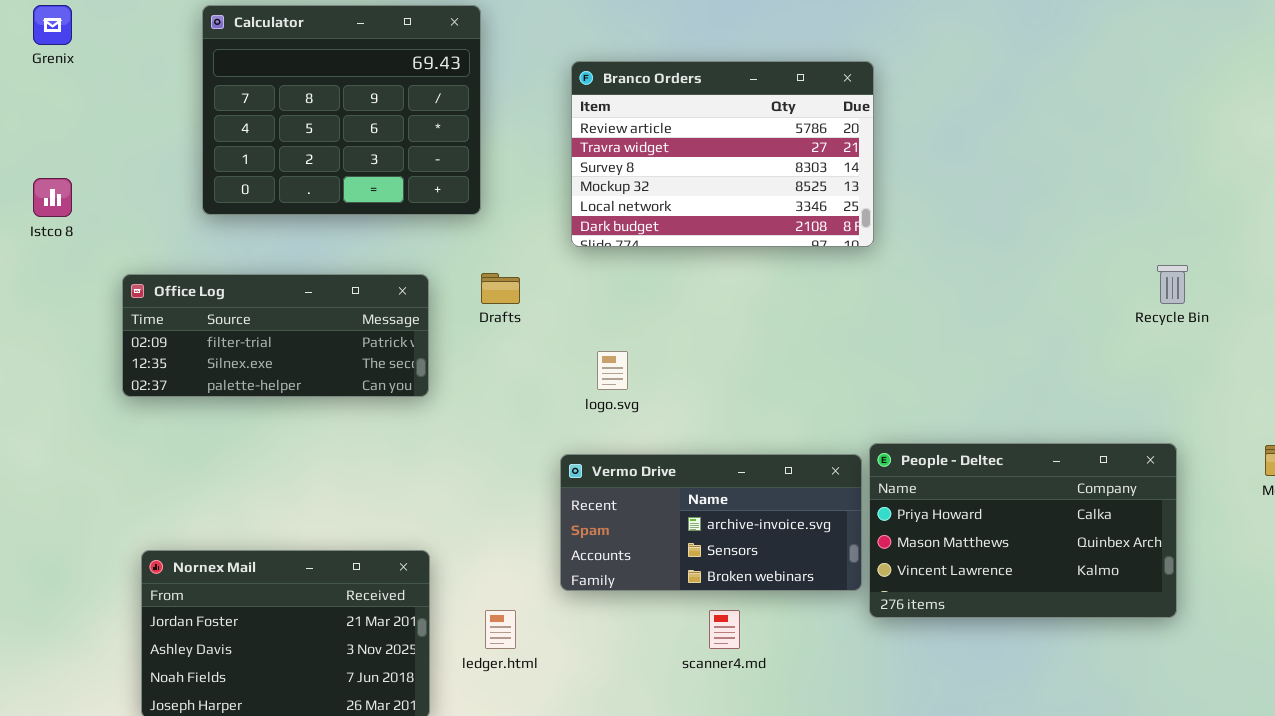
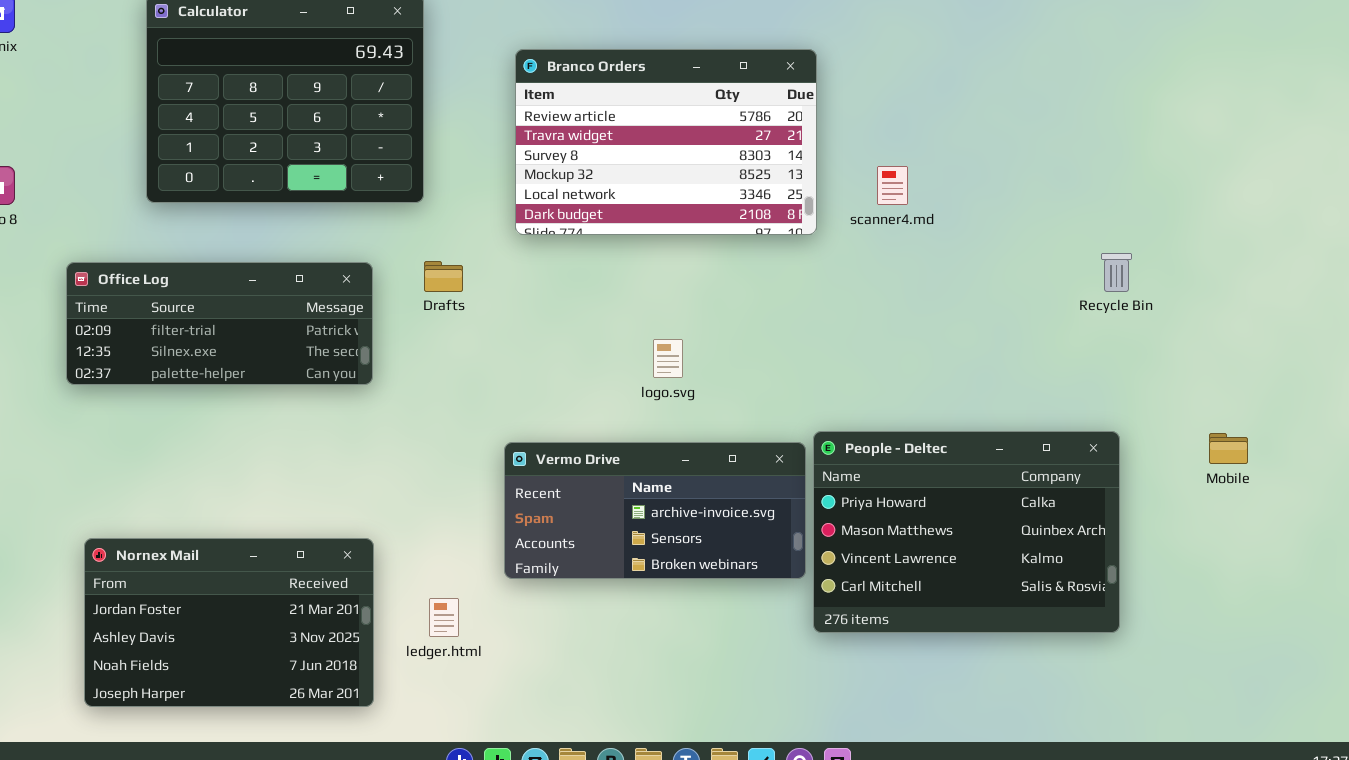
logo.svg: [597,351,628,390] -> [653,339,683,378], moved
People - Deltec: [869,443,1177,618] -> [813,431,1120,633], resized
scanner4.md: [709,610,740,649] -> [877,166,908,205], moved

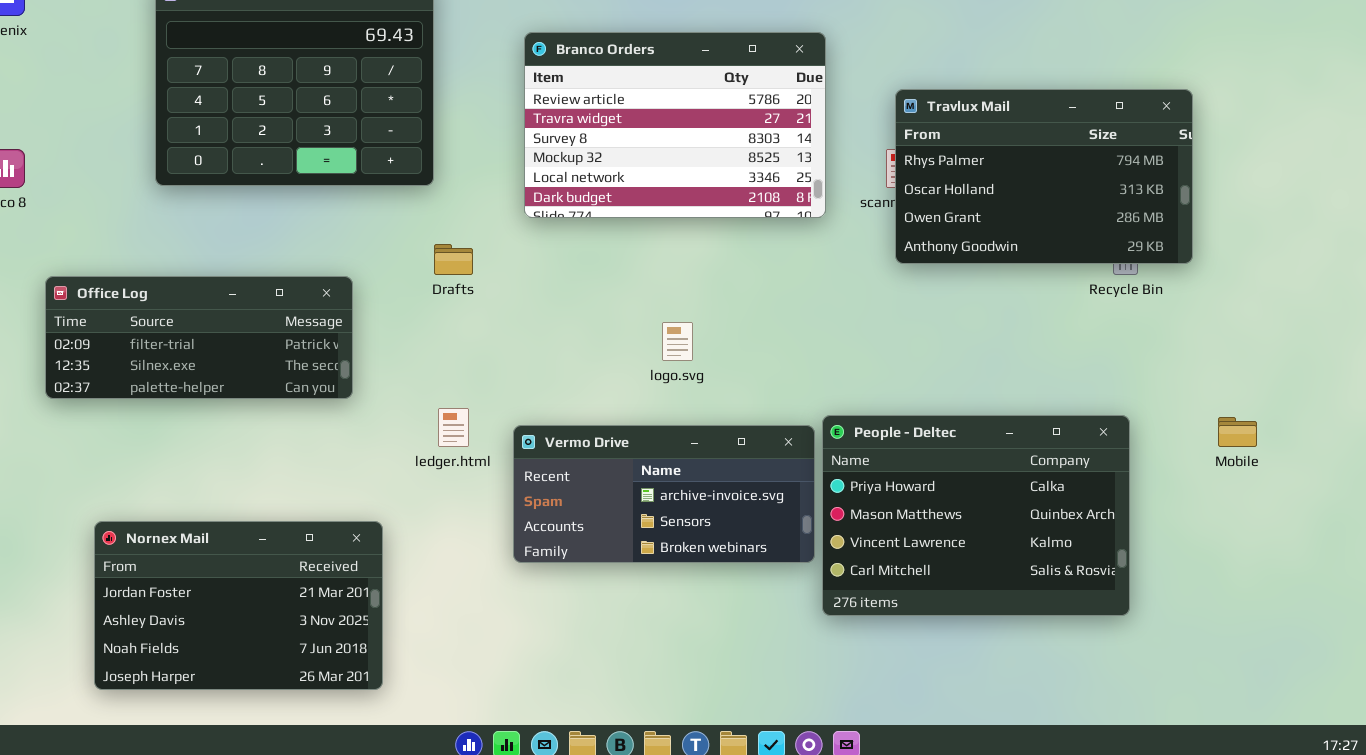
Travlux Mail: none -> [895,89,1193,264], opened
Office Log: [66,262,373,385] -> [45,276,353,399], moved
ledger.html: [429,598,459,637] -> [438,408,469,447], moved

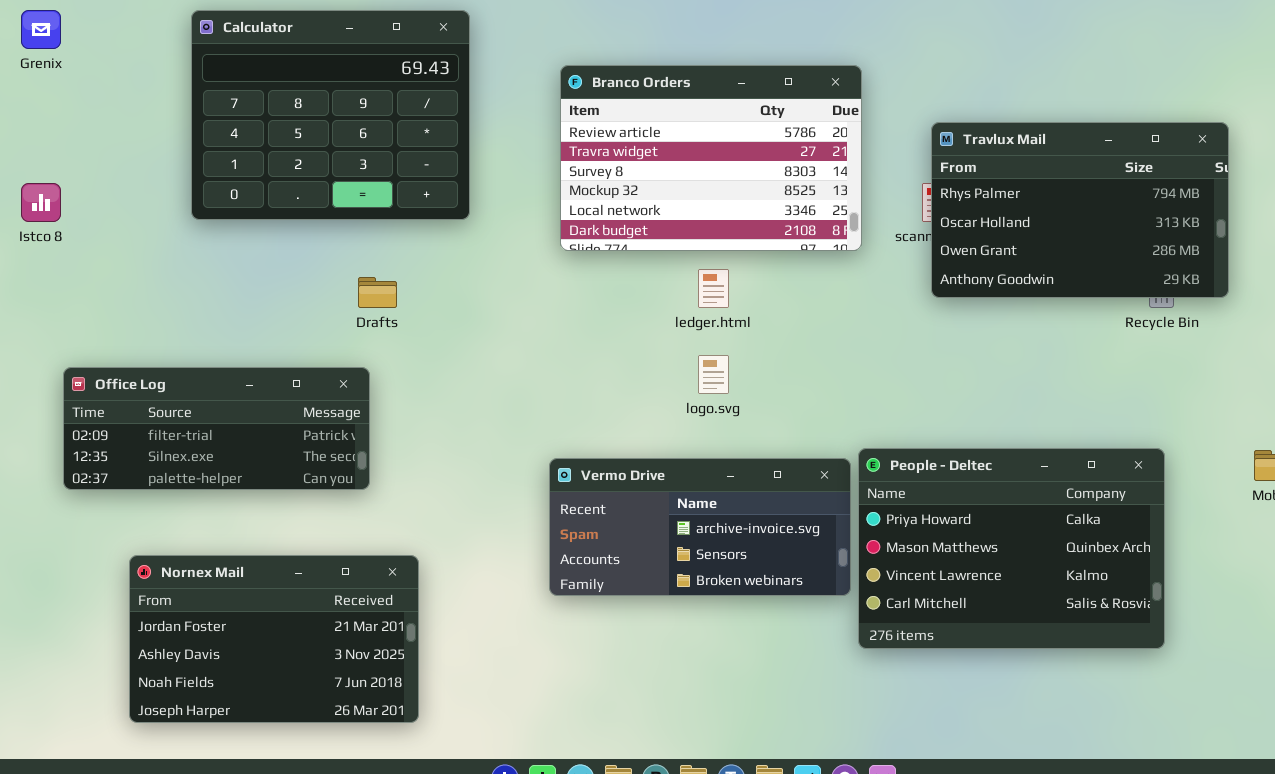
Drafts: [434,244,473,275] -> [358,277,397,308], moved
Office Log: [45,276,353,399] -> [63,367,370,490], moved
ledger.html: [438,408,469,447] -> [698,269,729,308], moved

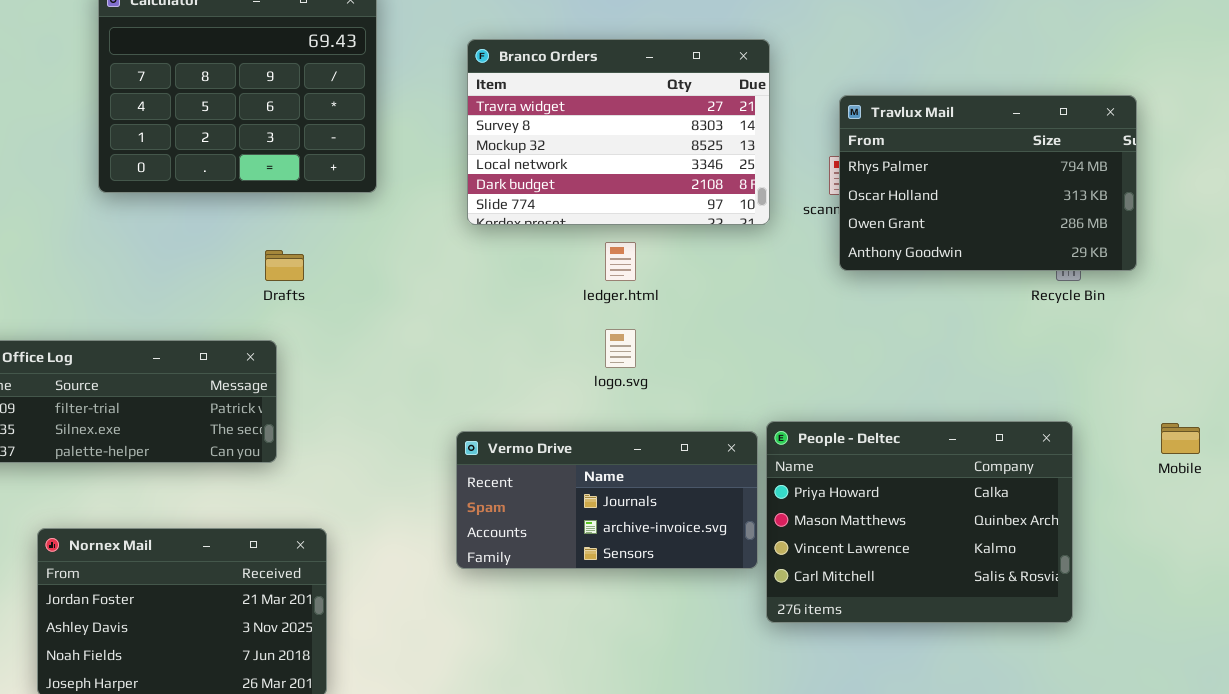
Branco Orders: [560,65,862,251] -> [467,39,770,225], scrolled down 1 row
Vermo Drive: [549,458,851,596] -> [456,431,758,569], scrolled up 1 row

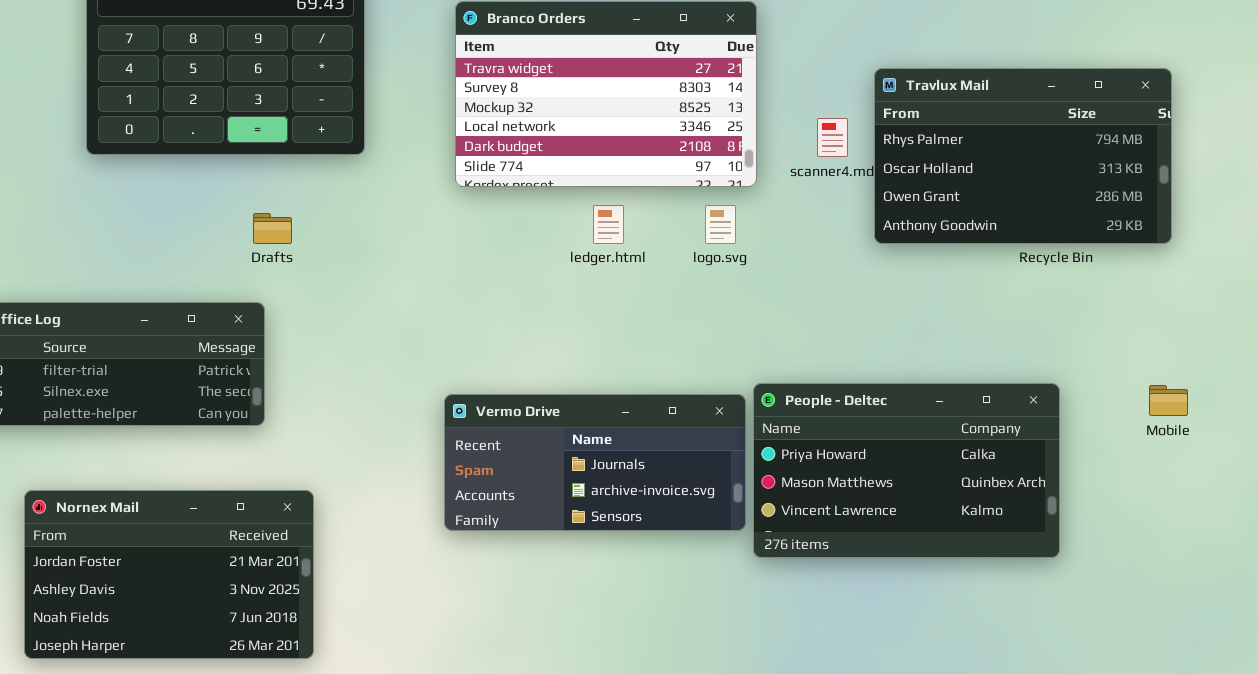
Travlux Mail: [839,95,1137,271] -> [874,68,1172,244], moved
logo.svg: [605,329,636,368] -> [705,205,736,244], moved
People - Deltec: [766,421,1073,623] -> [753,383,1060,558], resized

